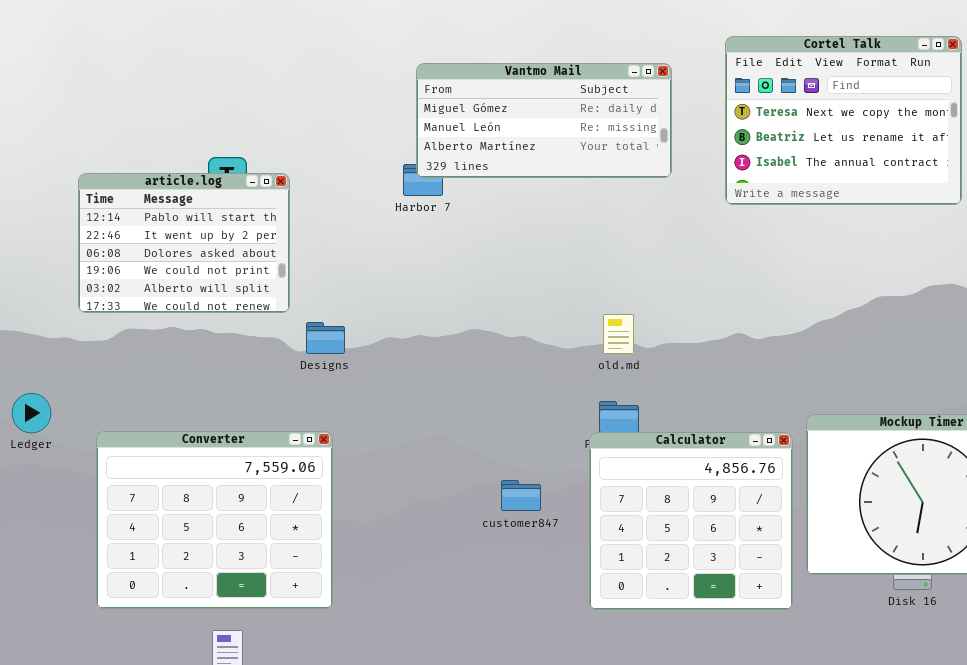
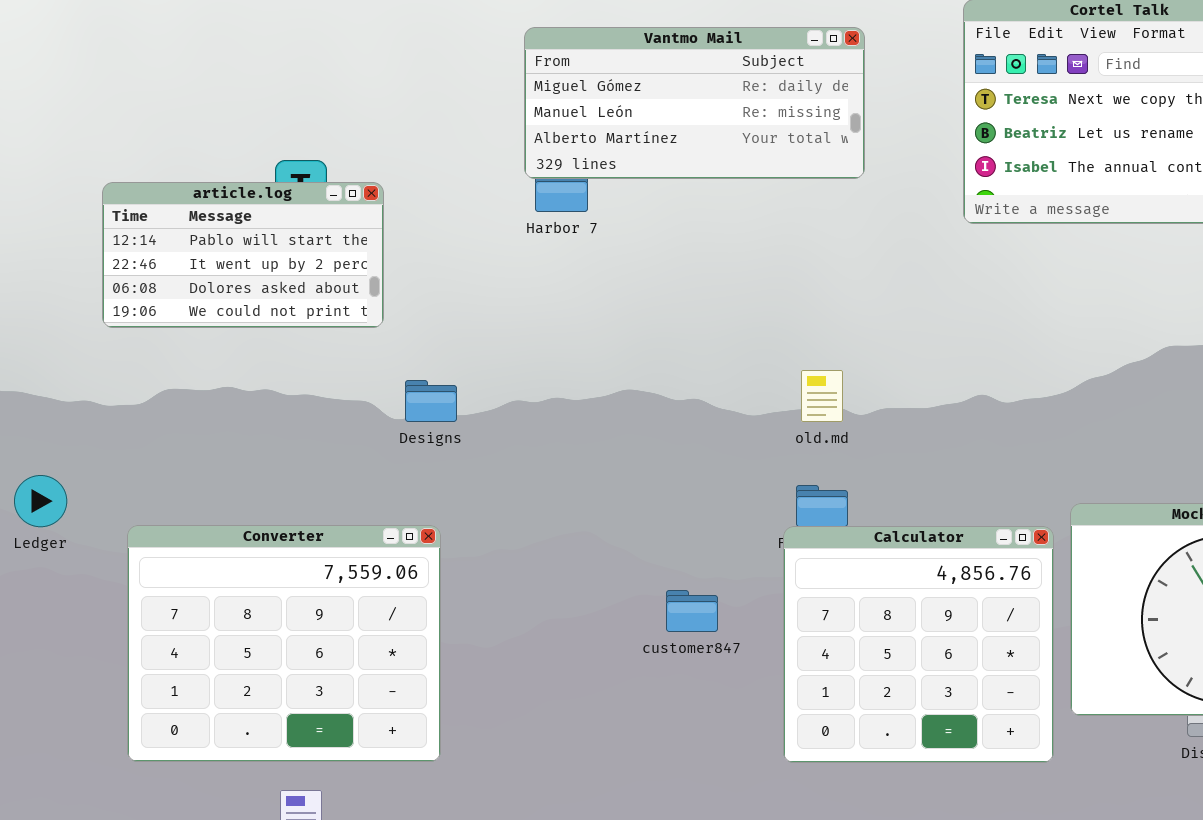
Vantmo Mail: [416,63,672,178] -> [524,27,865,179], moved
article.log: [78,173,290,313] -> [102,182,384,328], resized

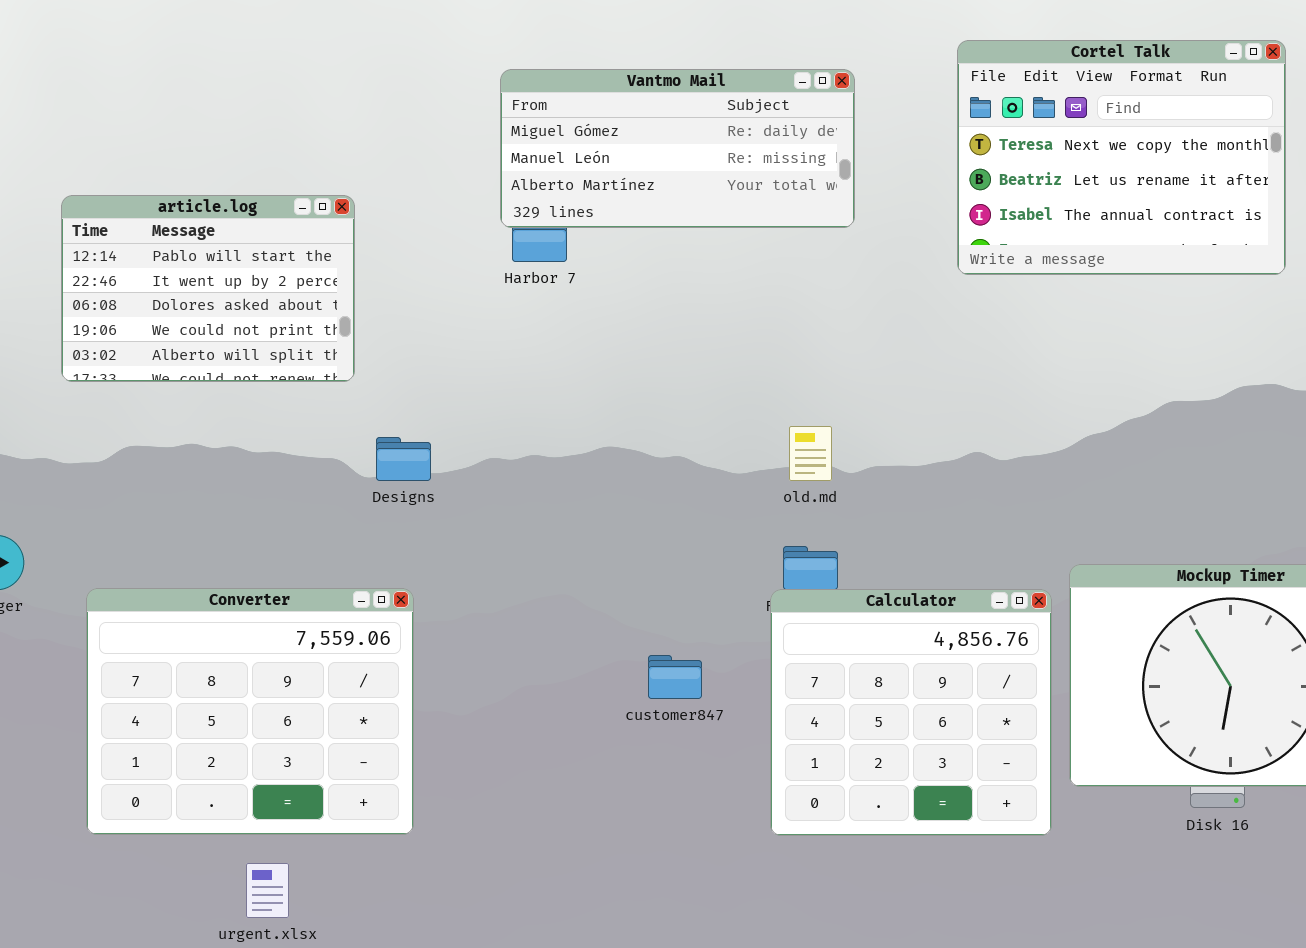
article.log: [102,182,384,328] -> [61,195,355,382], resized

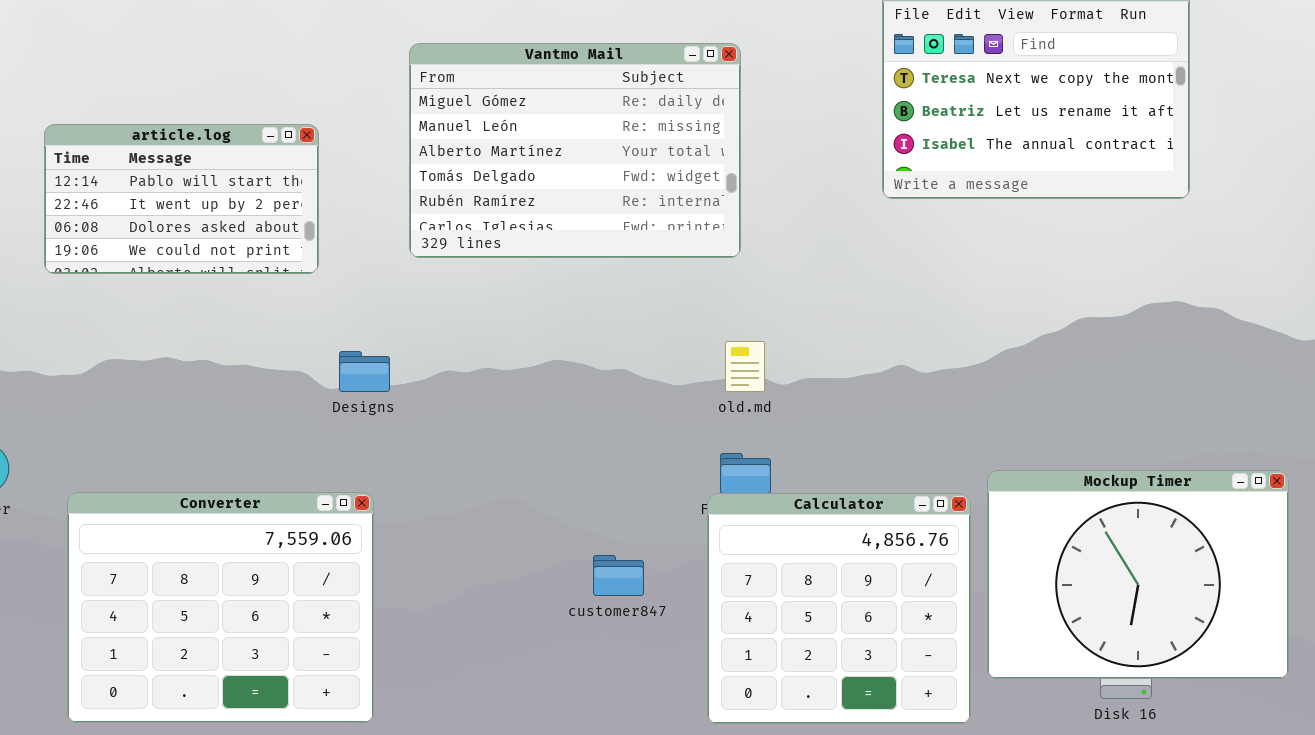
Vantmo Mail: [500,69,855,228] -> [409,43,741,258], moved, resized
article.log: [61,195,355,382] -> [44,124,319,274], resized

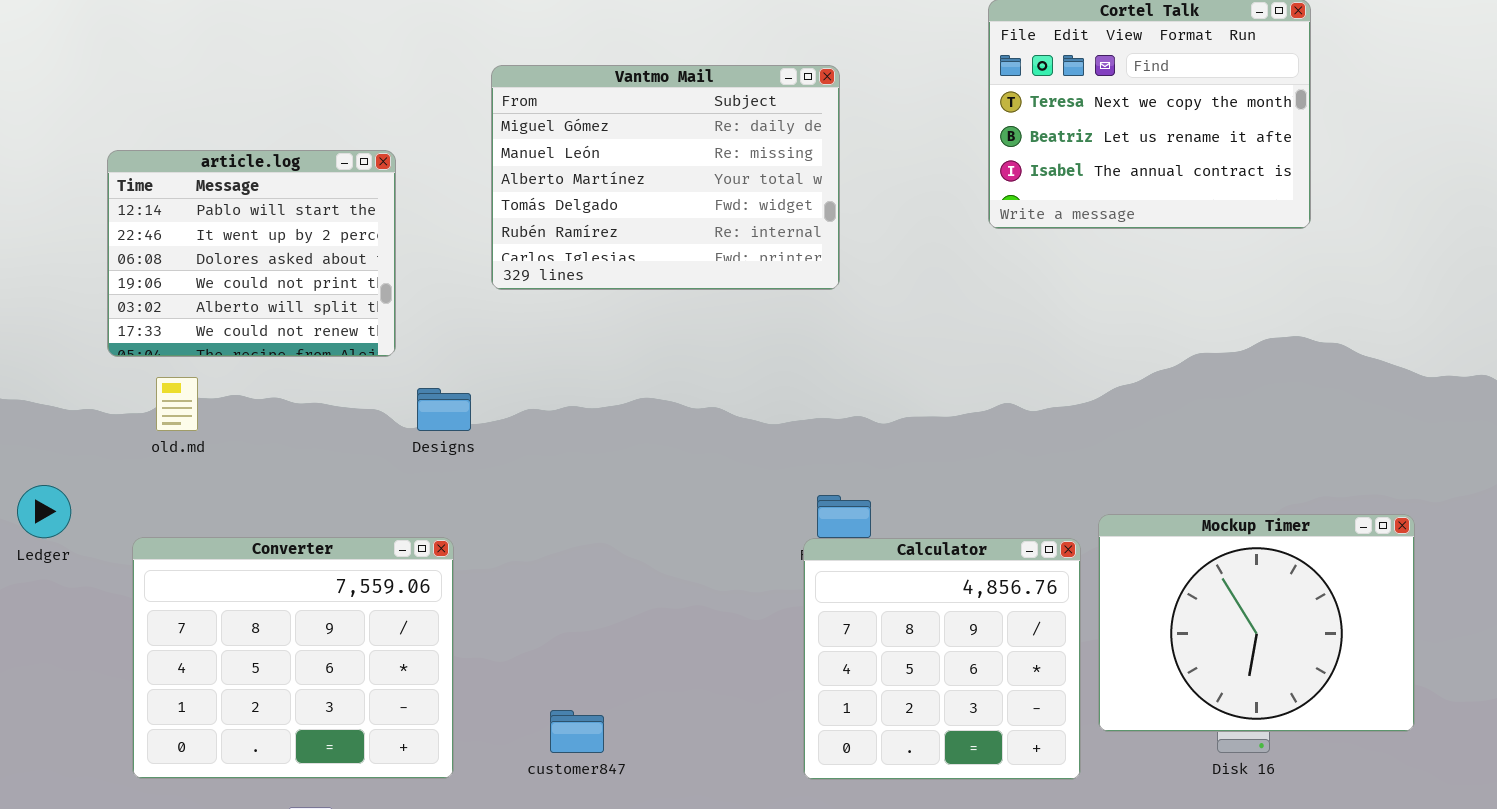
article.log: [44,124,319,274] -> [107,150,396,357], resized
old.md: [725,341,765,392] -> [156,377,198,431], moved
customer847: [593,555,644,596] -> [550,710,604,753], moved

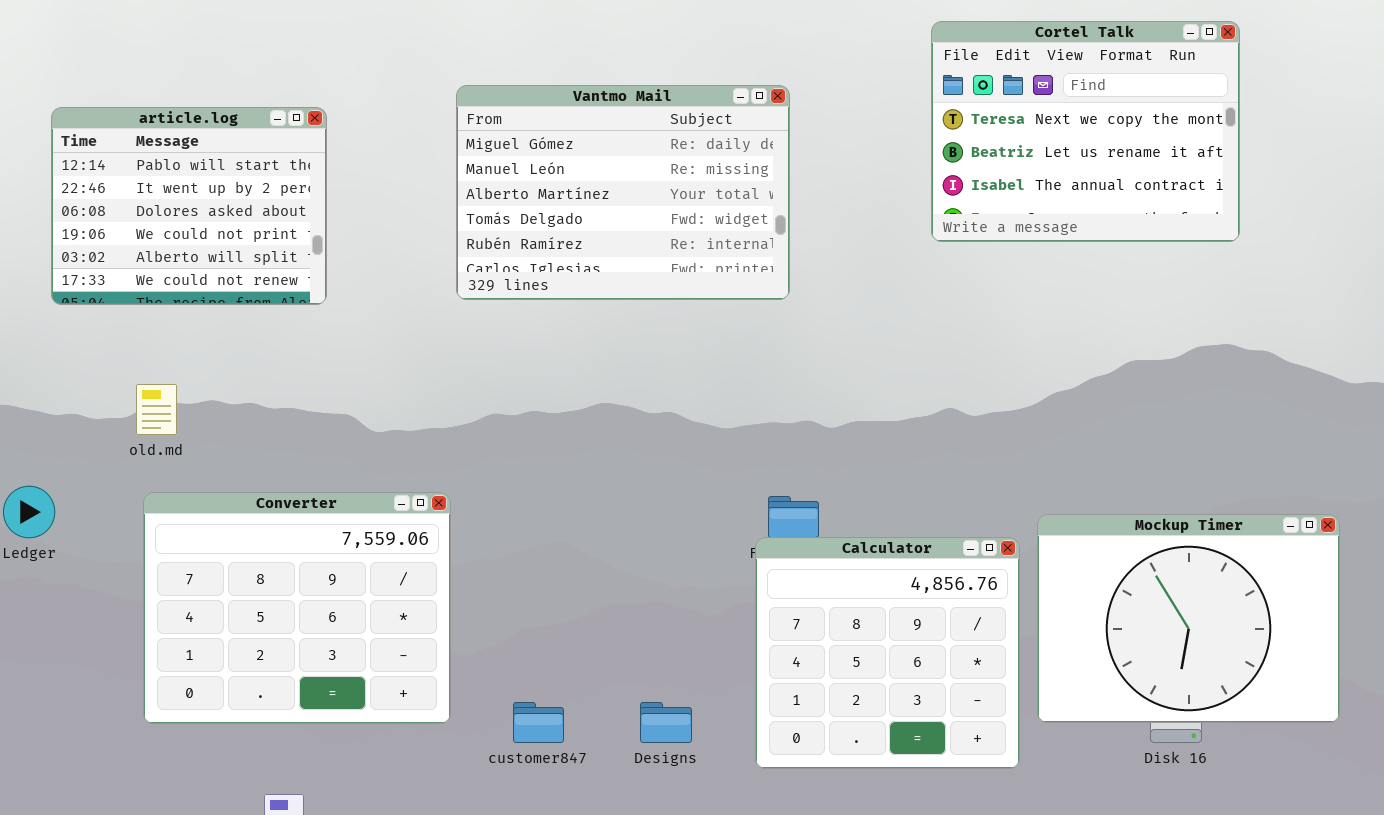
article.log: [107,150,396,357] -> [51,107,327,305], moved
Designs: [417,388,471,431] -> [640,702,692,743], moved
Converter: [132,537,454,779] -> [143,492,451,724], moved

